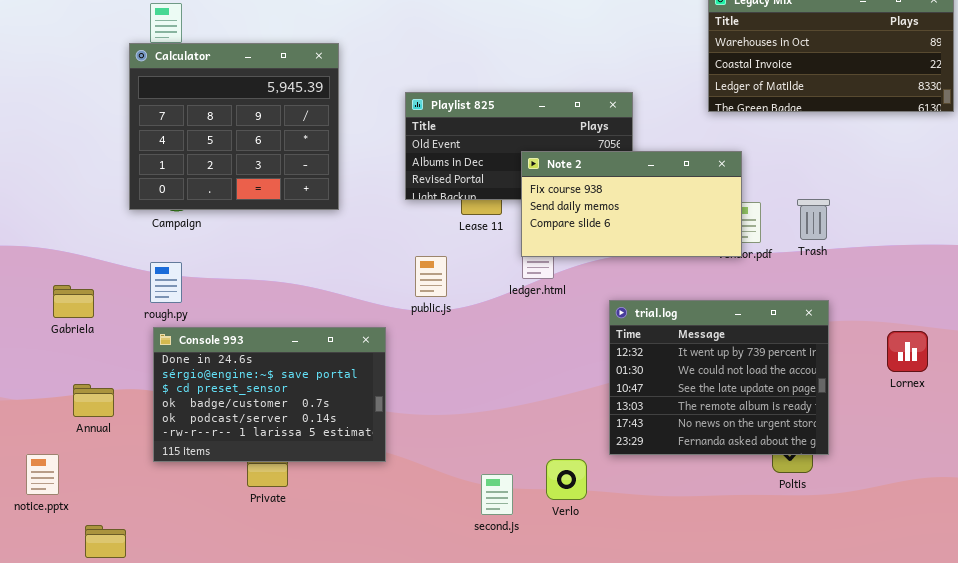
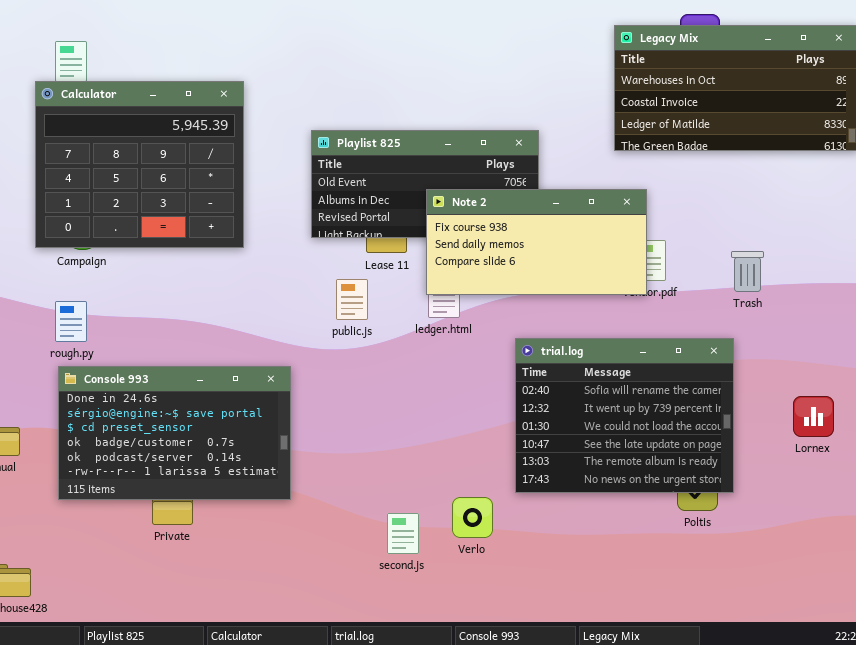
Trash: [797,199,830,240] -> [731,251,764,292], moved
public.js: [415,256,447,297] -> [336,279,368,320], moved
trial.log: [609,300,829,455] -> [515,338,734,493], scrolled up 1 row
Lornex: [887,331,928,372] -> [793,396,834,437], moved

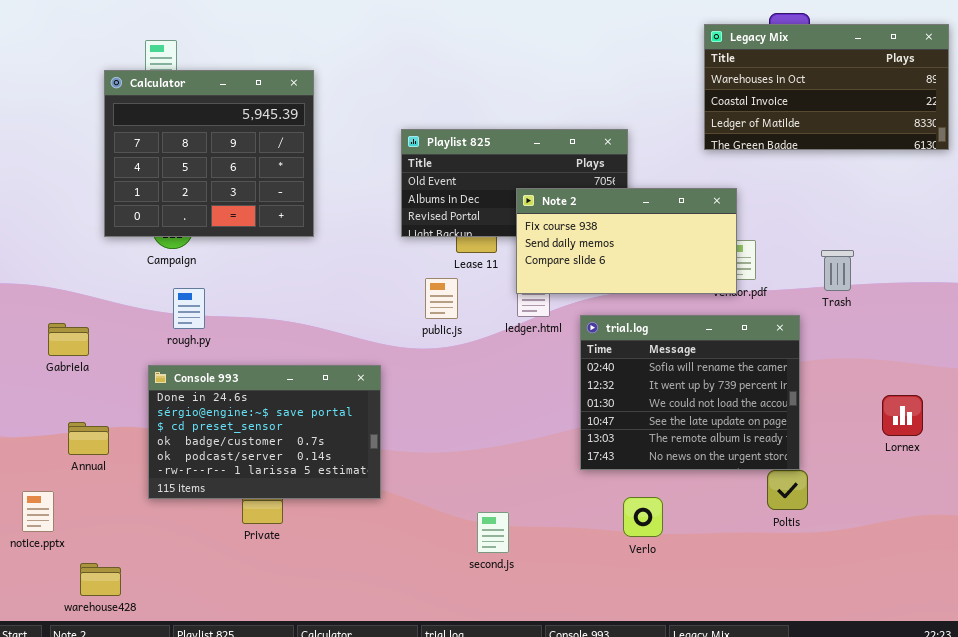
Calculator: [35,81,244,248] -> [104,70,314,237], moved
rough.py: [55,301,87,342] -> [173,288,205,329], moved
trial.log: [515,338,734,493] -> [580,315,800,470], moved
Verlo: [452,497,493,538] -> [623,497,663,537], moved

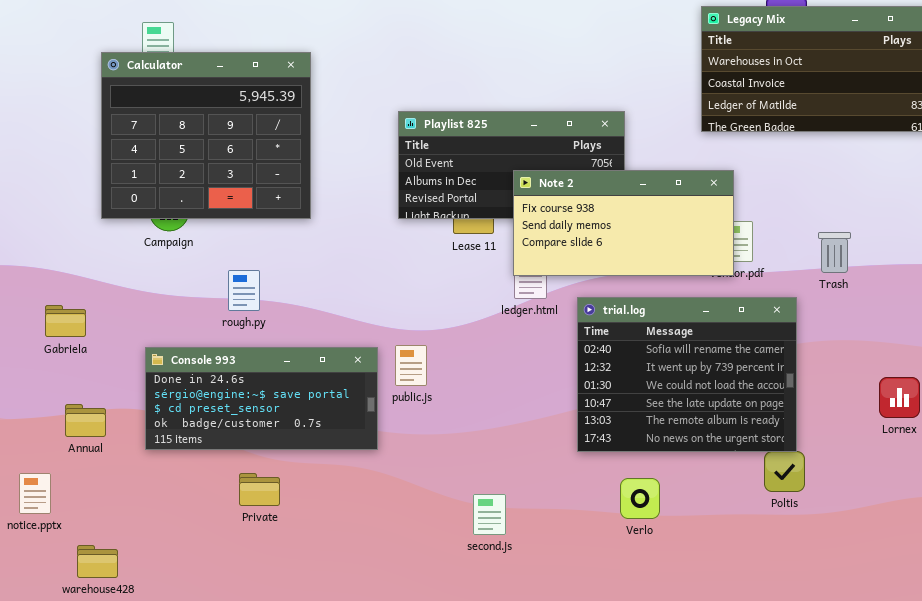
public.js: [425,278,458,319] -> [395,345,427,386], moved
rough.py: [173,288,205,329] -> [228,270,260,311], moved
Console 993: [148,365,381,499] -> [145,347,378,450], resized

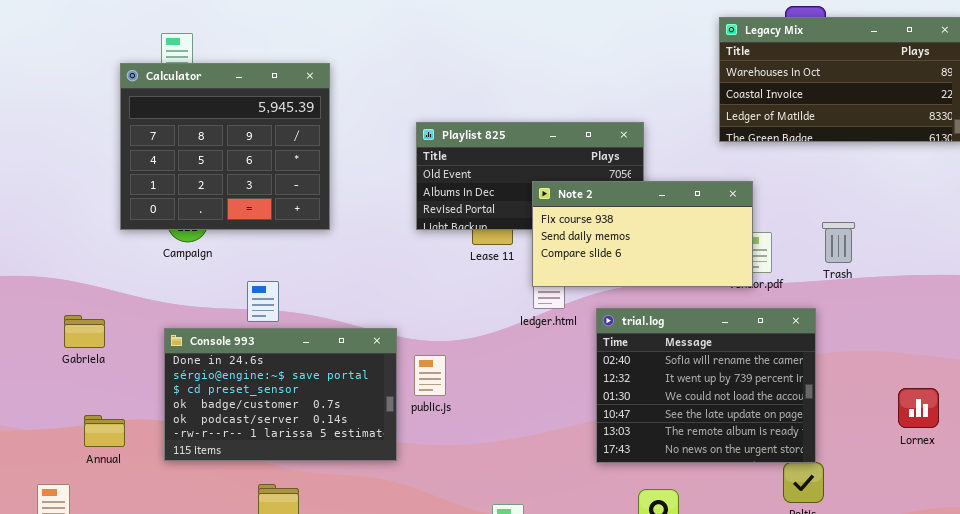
Trash: [818,232,851,273] -> [822,222,855,263], moved
Console 993: [145,347,378,450] -> [164,328,397,461], resized

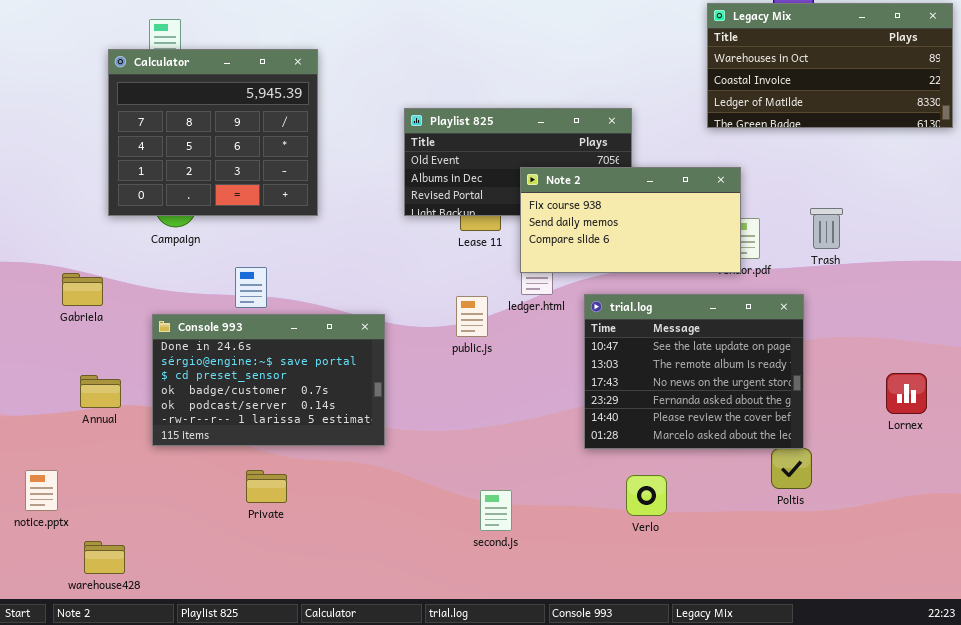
trial.log: [596,308,816,463] -> [584,294,804,449], scrolled down 3 rows
Gabriela: [64,315,105,348] -> [62,273,103,306], moved
public.js: [414,355,446,396] -> [456,296,488,337], moved
Annual: [84,415,125,447] -> [80,375,121,408], moved

